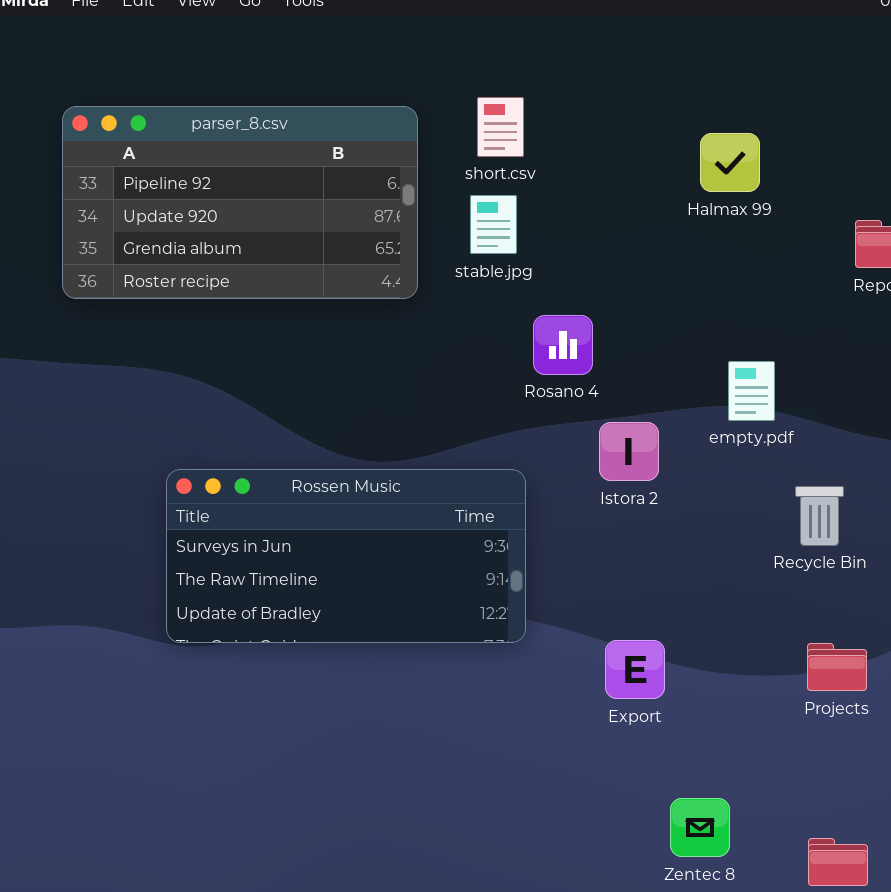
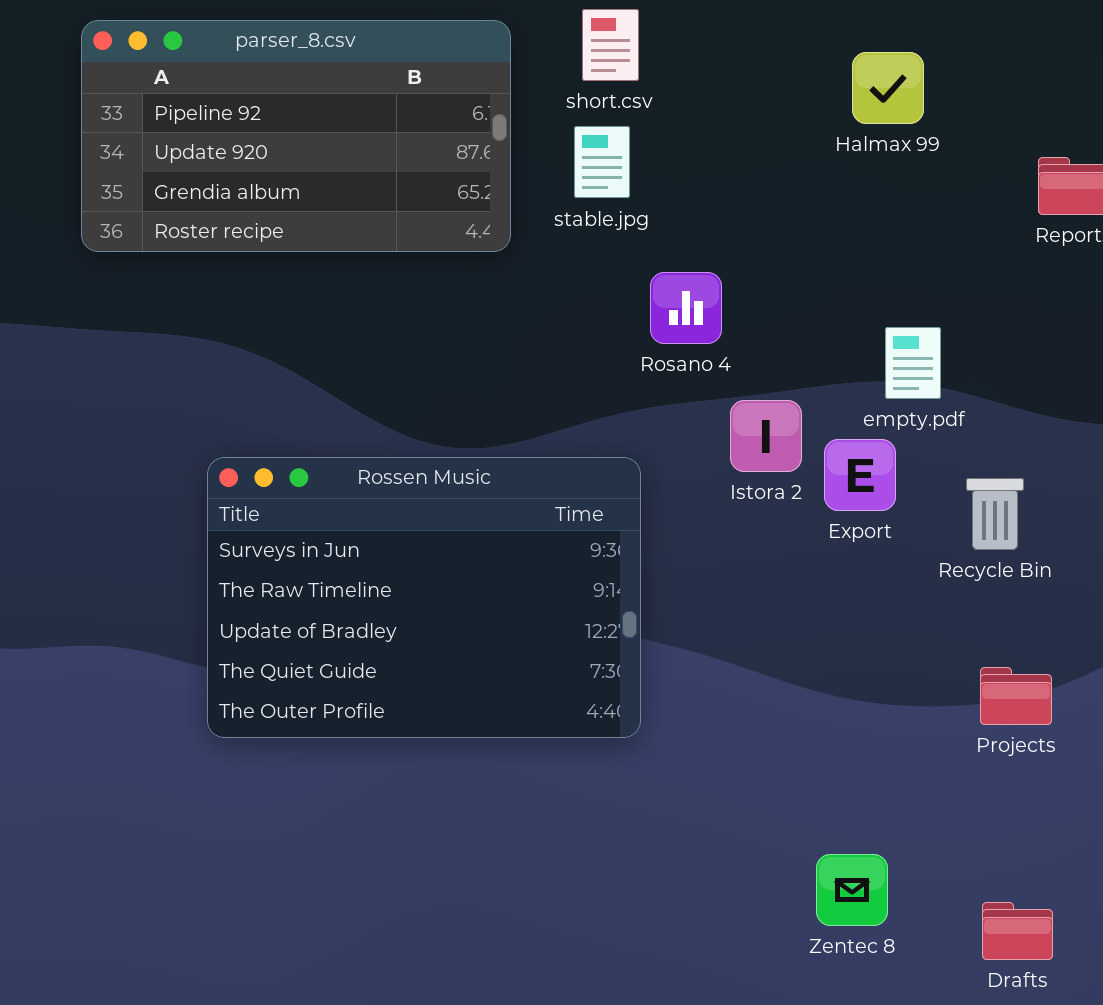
Rossen Music: [166,469,526,643] -> [207,457,641,738], resized
Export: [605,640,665,699] -> [824,439,896,511], moved

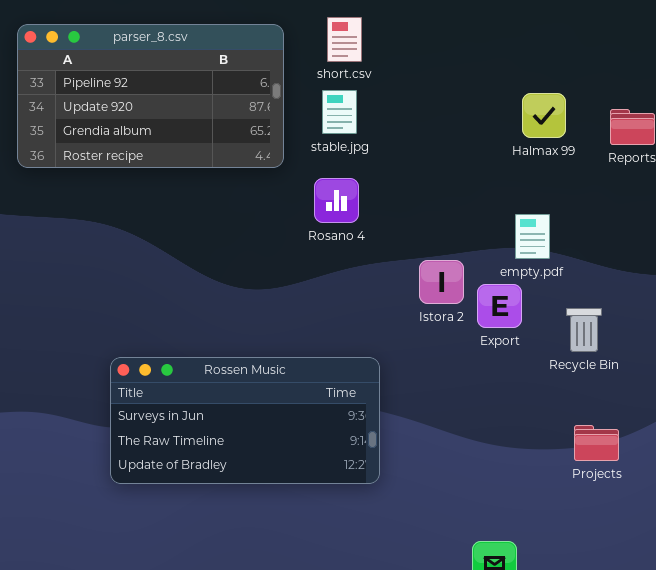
Halmax 99: [852,52,924,124] -> [522,93,566,138], moved
Rosano 4: [650,272,722,344] -> [314,178,359,223], moved
Rossen Music: [207,457,641,738] -> [110,357,380,484], moved, resized

